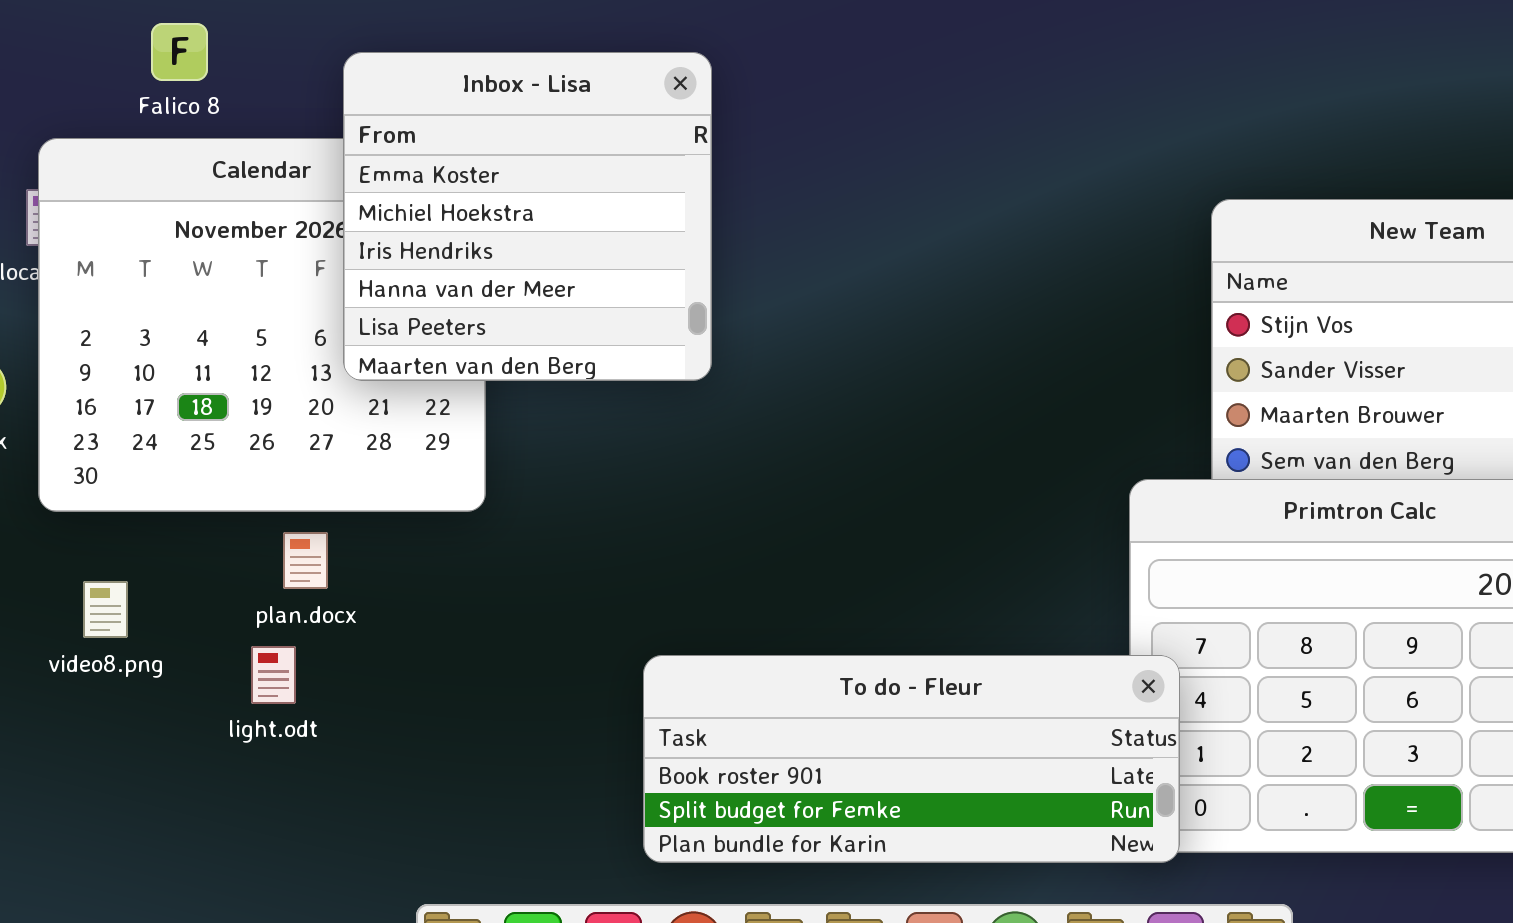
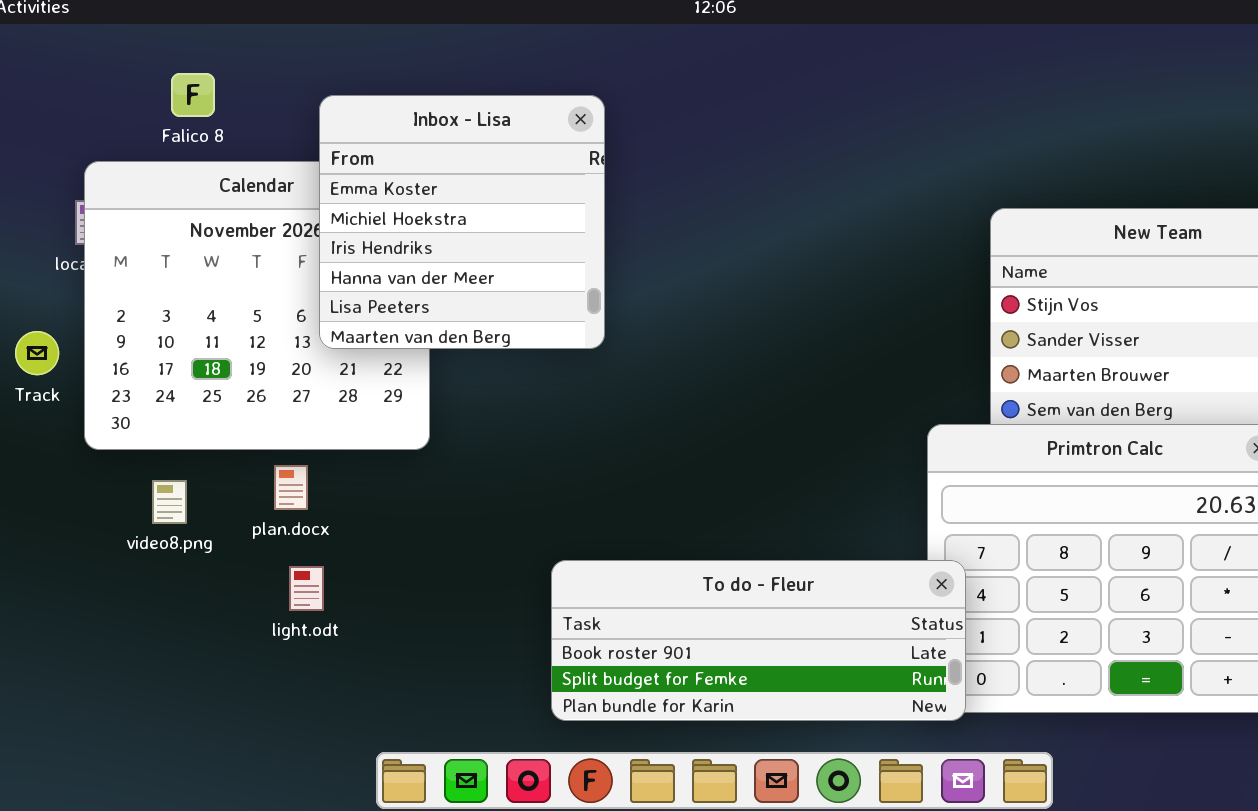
video8.png: [83,581,128,638] -> [152,480,187,524], moved
light.odt: [251,646,296,704] -> [289,566,324,611], moved

